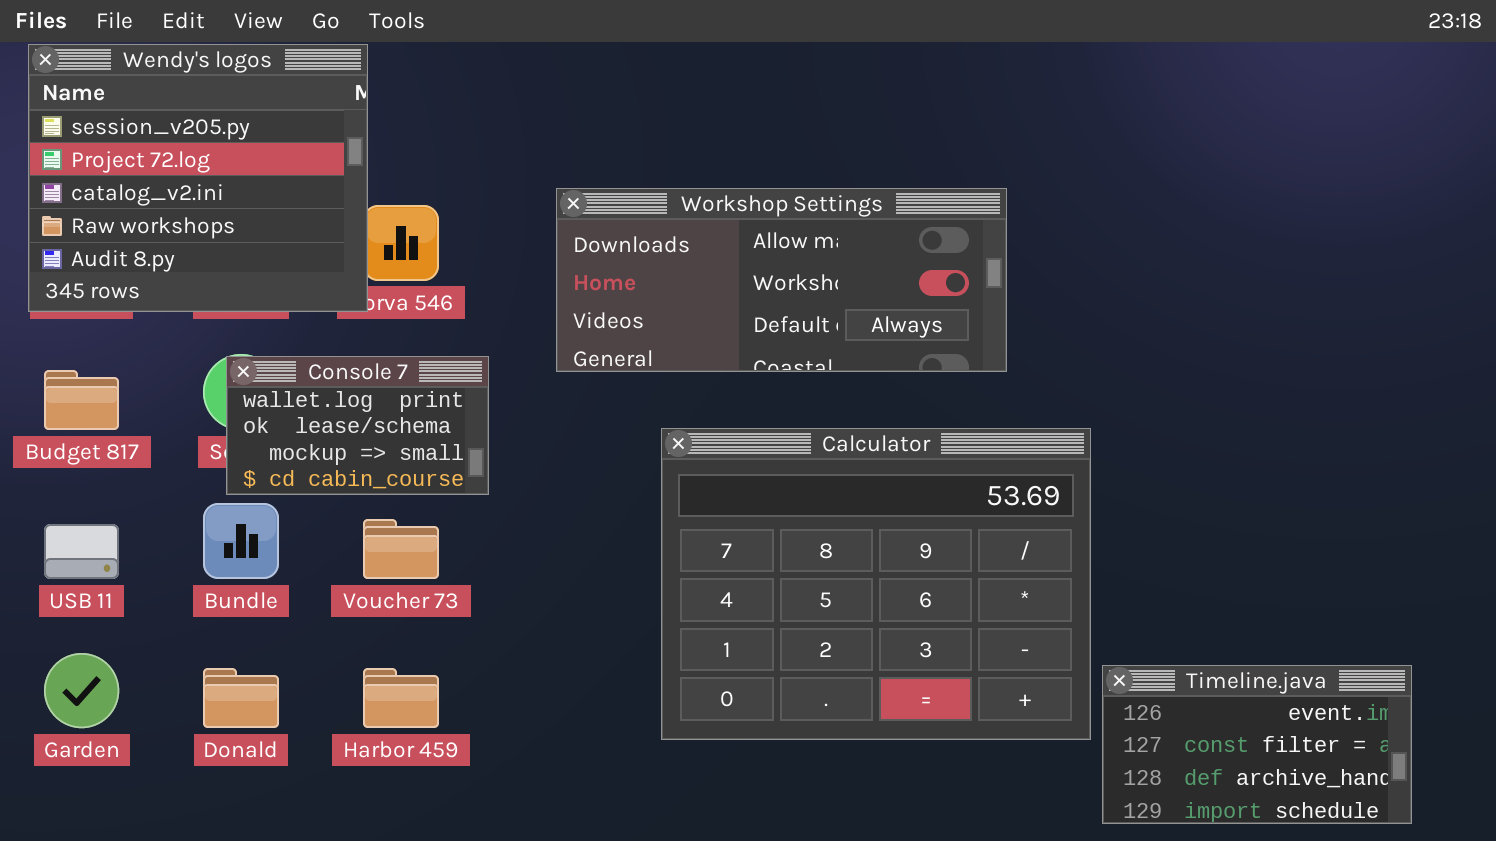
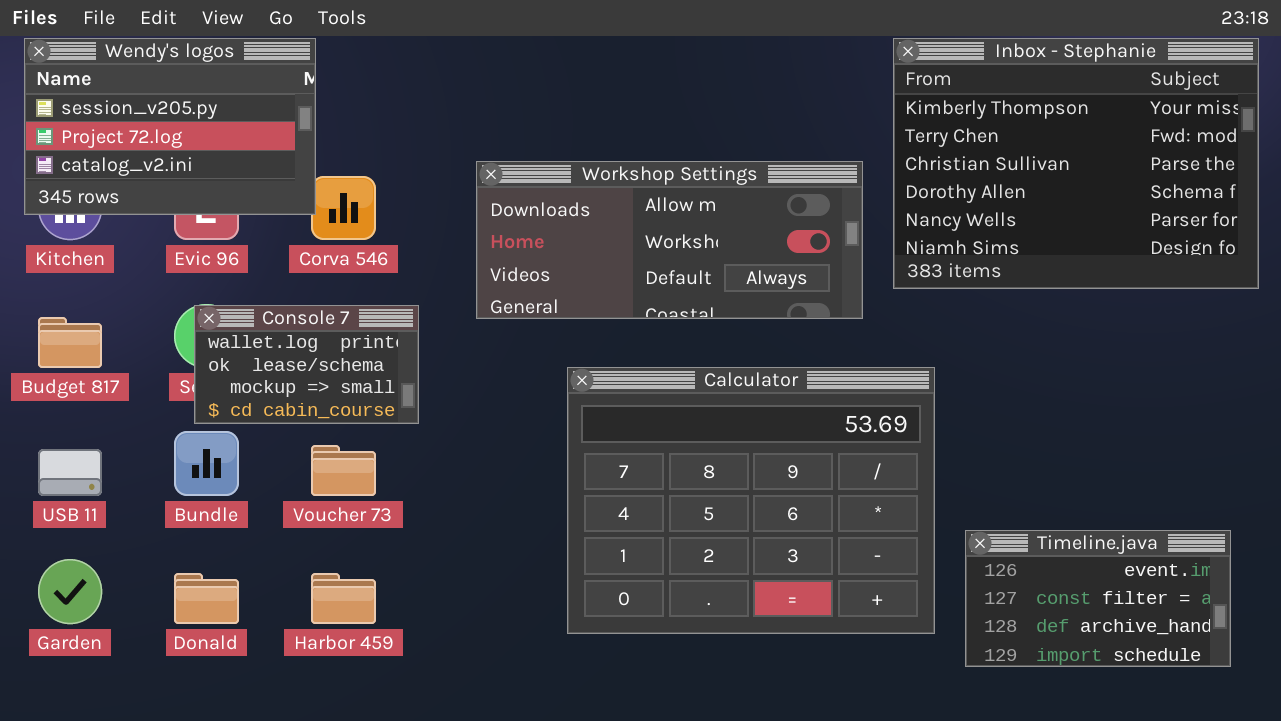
Wendy's logos: [28,44,368,312] -> [24,38,316,215], resized
Inbox - Stephanie: none -> [893,38,1259,289], opened
Timeline.java: [1102,665,1412,824] -> [965,530,1231,667], moved

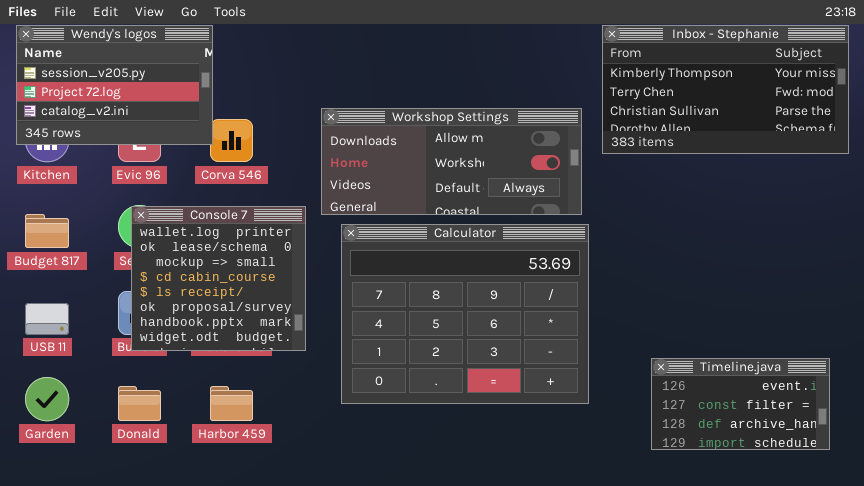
Inbox - Stephanie: [893,38,1259,289] -> [602,25,849,154], resized
Console 7: [194,305,419,424] -> [131,206,306,351], resized
Calculator: [567,367,935,634] -> [341,224,589,404], moved

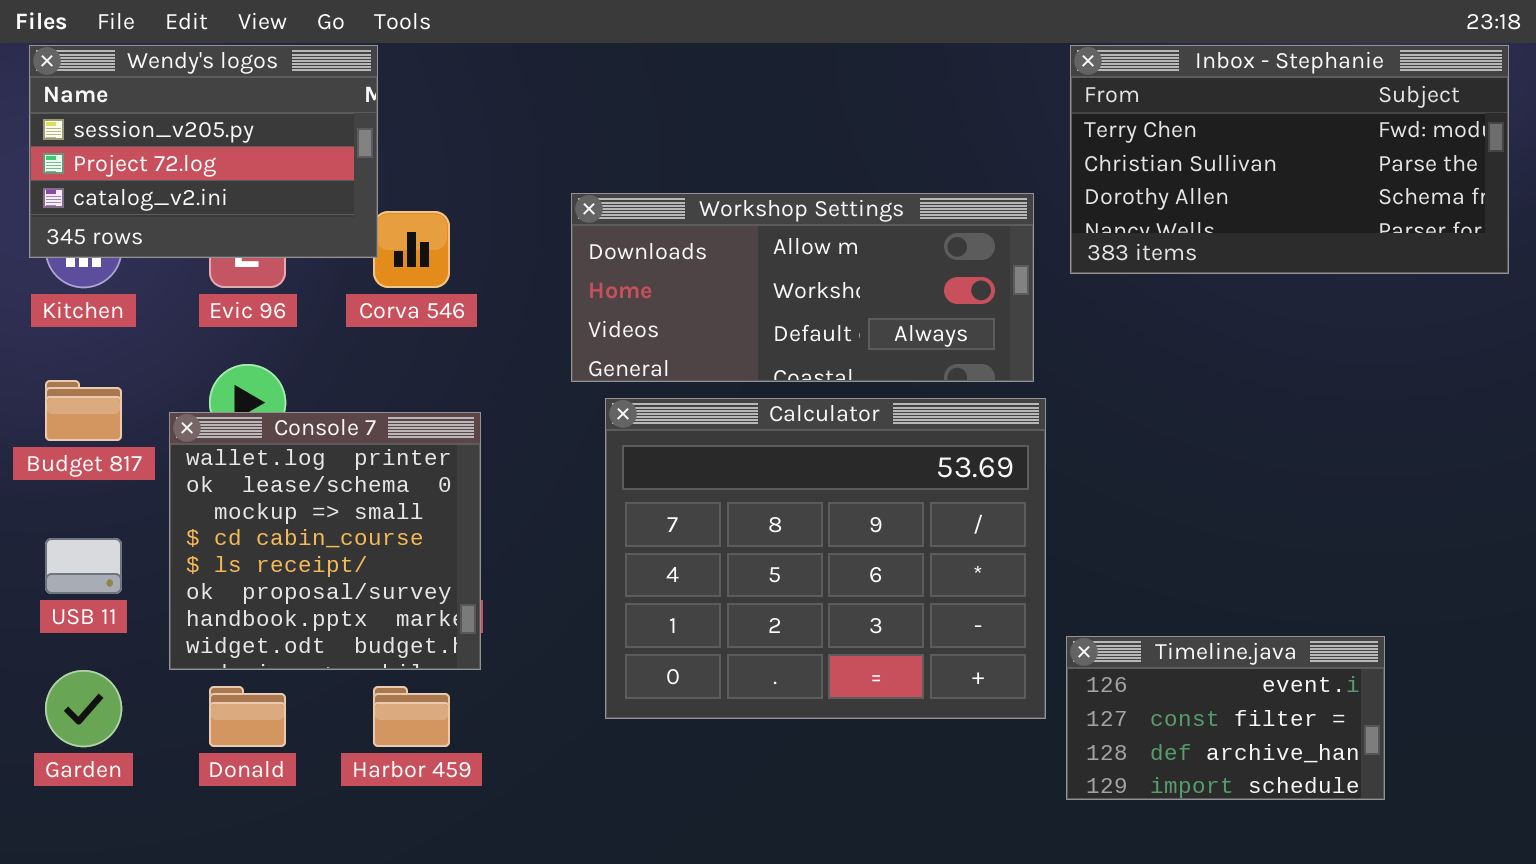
Inbox - Stephanie: [602,25,849,154] -> [1070,45,1509,274], scrolled down 1 row
Console 7: [131,206,306,351] -> [169,412,481,670], moved
Timeline.java: [651,358,830,450] -> [1066,636,1385,800], moved

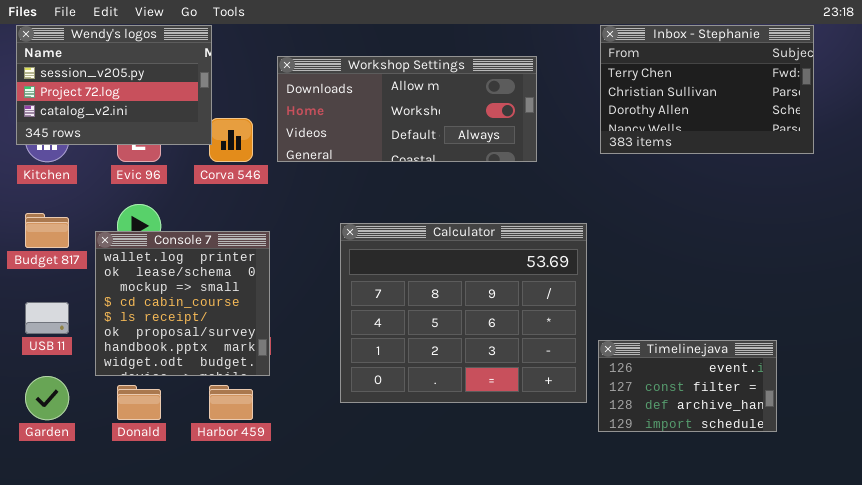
Inbox - Stephanie: [1070,45,1509,274] -> [600,25,814,154], resized
Workshop Settings: [571,193,1034,382] -> [277,56,537,162], moved
Timeline.java: [1066,636,1385,800] -> [598,340,777,432], moved

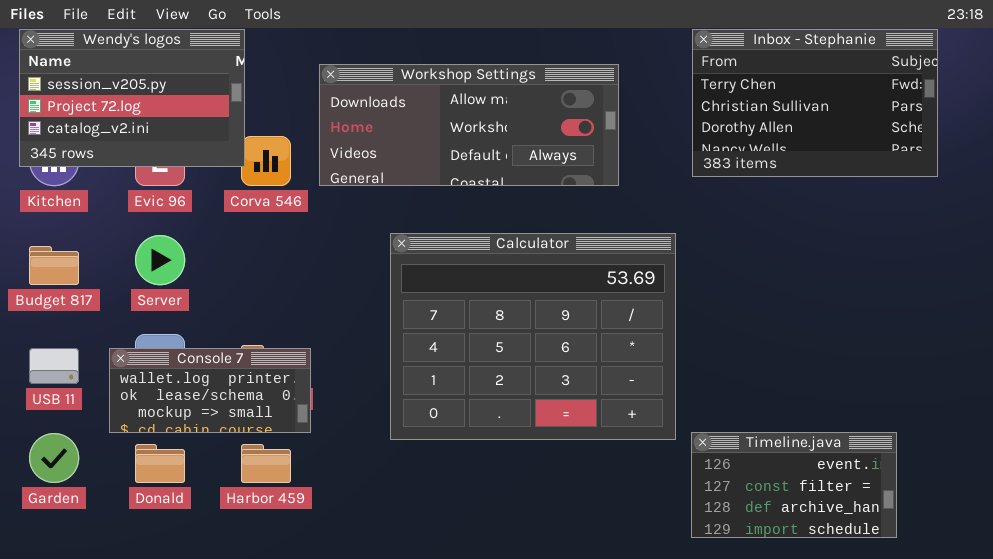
Calculator: [340,223,587,403] -> [390,233,676,440], moved
Console 7: [95,231,270,376] -> [109,348,311,433], resized
Timeline.java: [598,340,777,432] -> [691,432,897,538], moved

